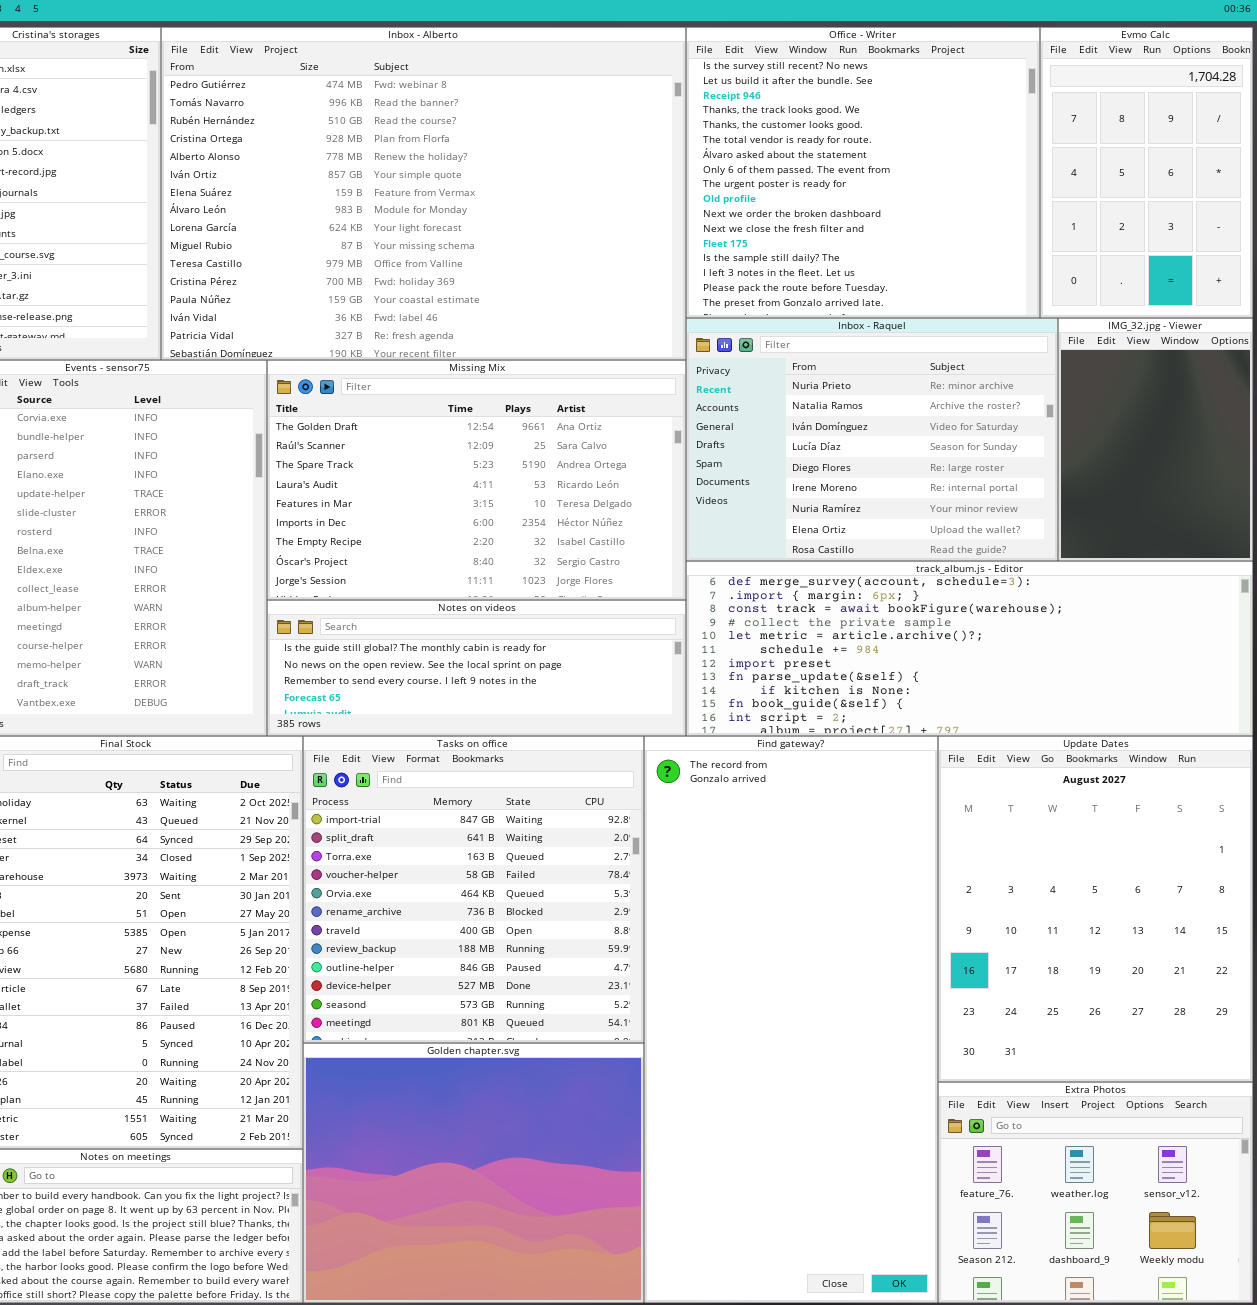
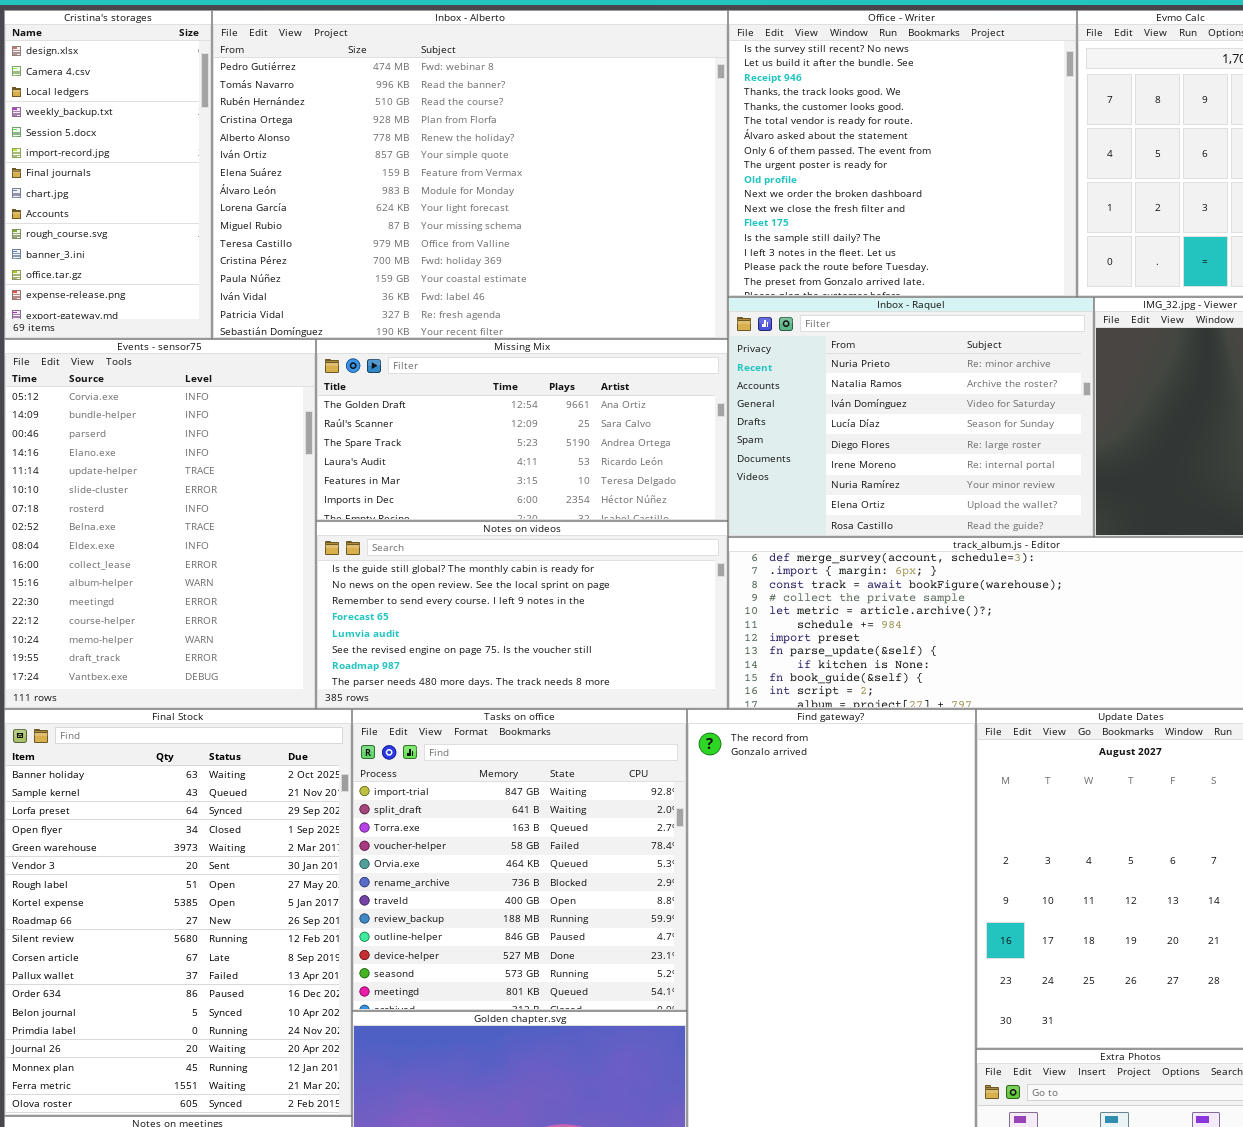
Missing Mix: [267,360,686,600] -> [316,339,728,521], resized
Notes on videos: [267,600,686,736] -> [316,521,728,709], resized

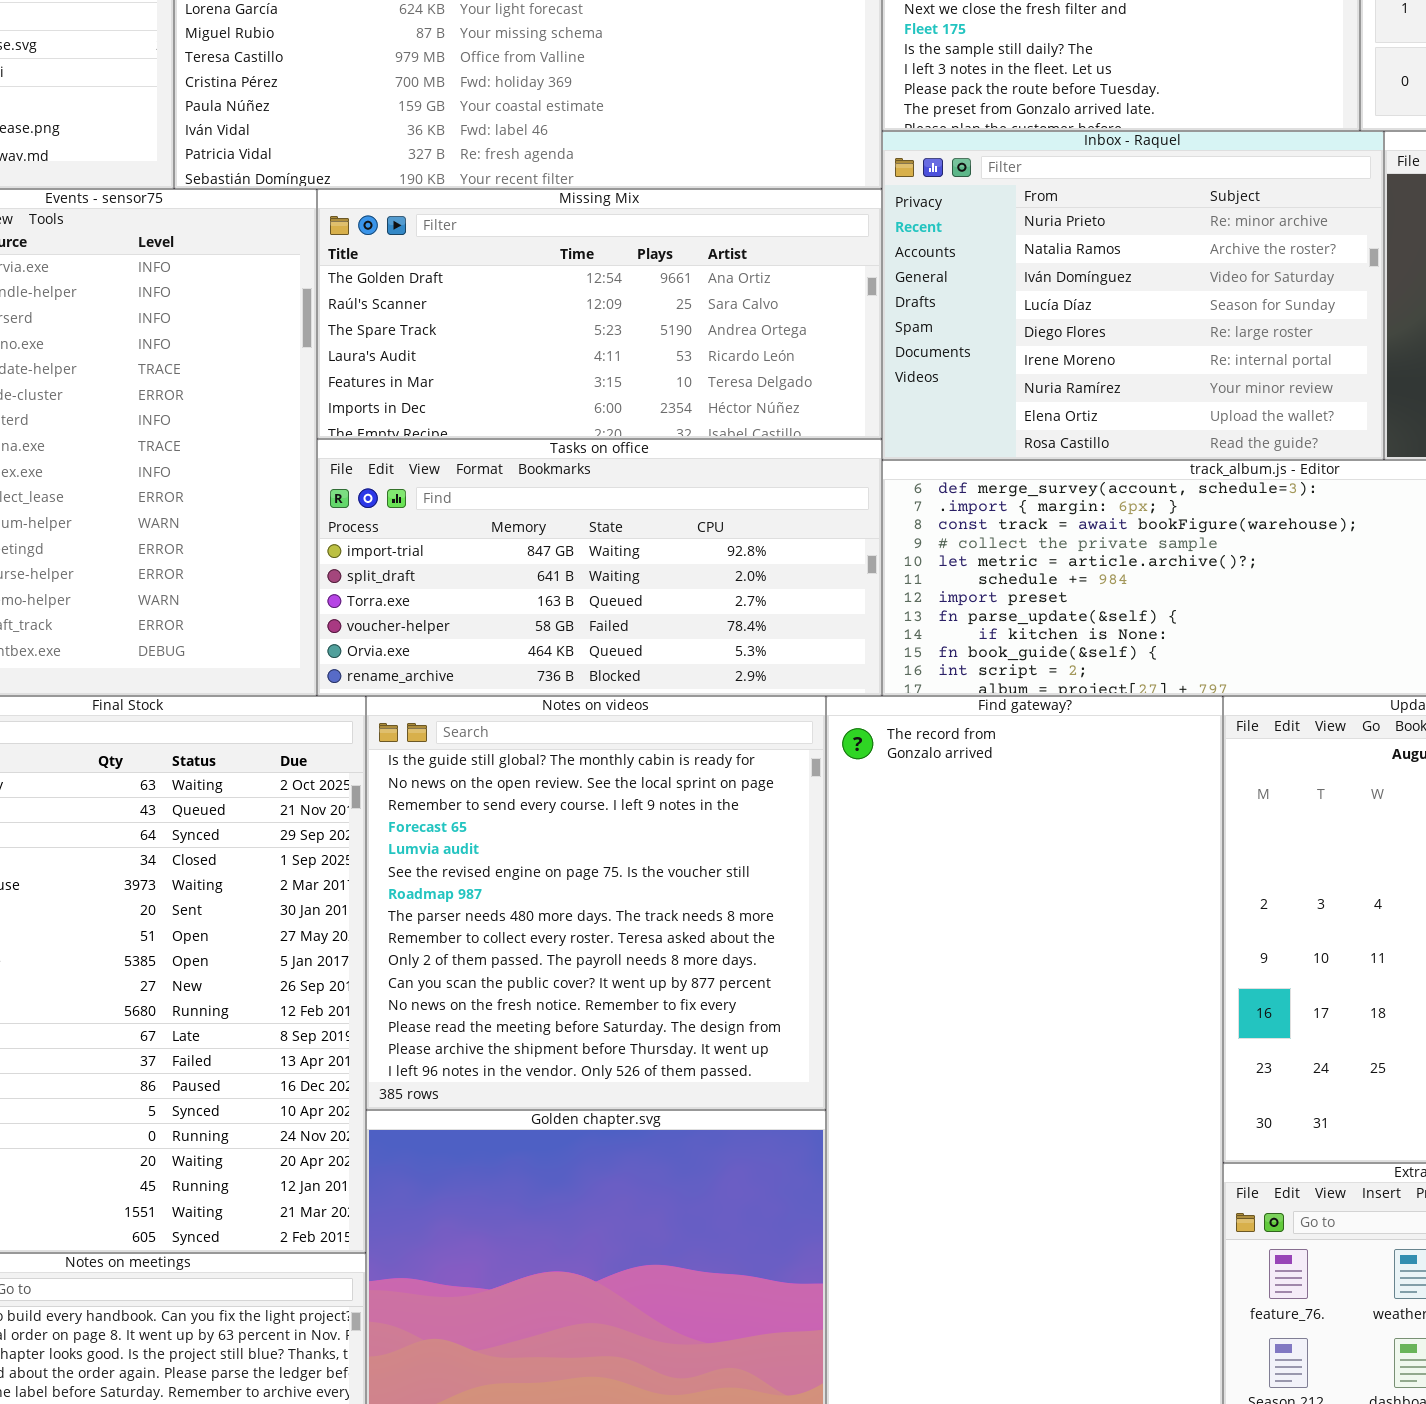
Notes on videos: [316,521,728,709] -> [366,696,826,1110], moved, resized
Tasks on office: [352,709,687,1011] -> [317,439,882,696], moved, resized

